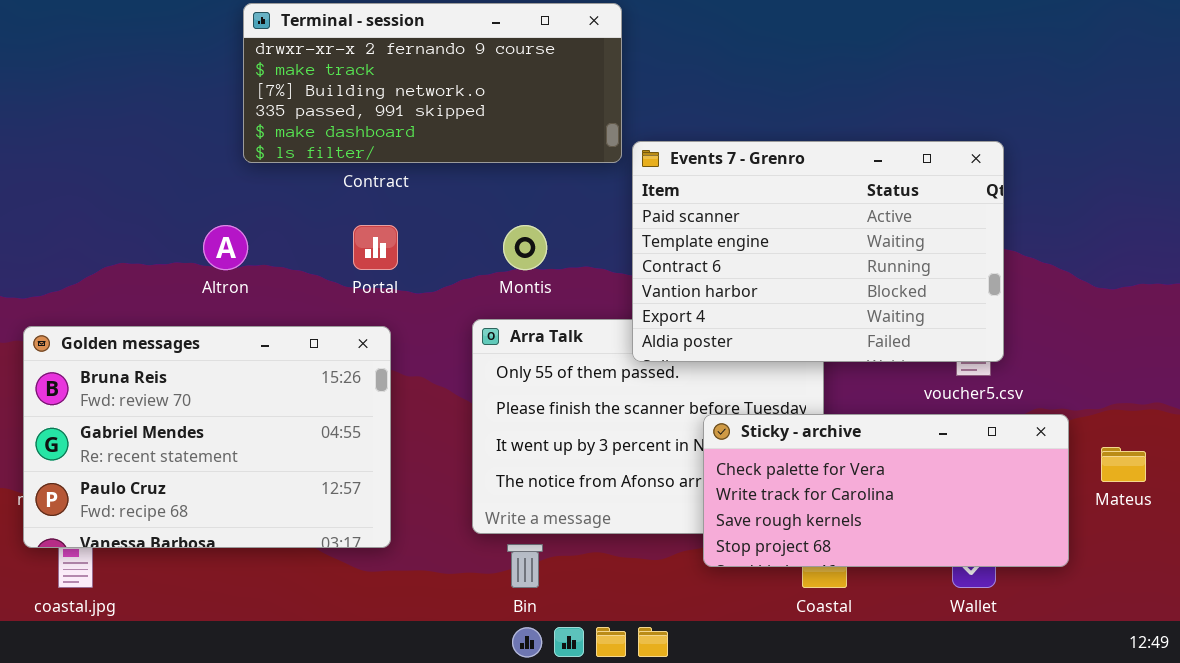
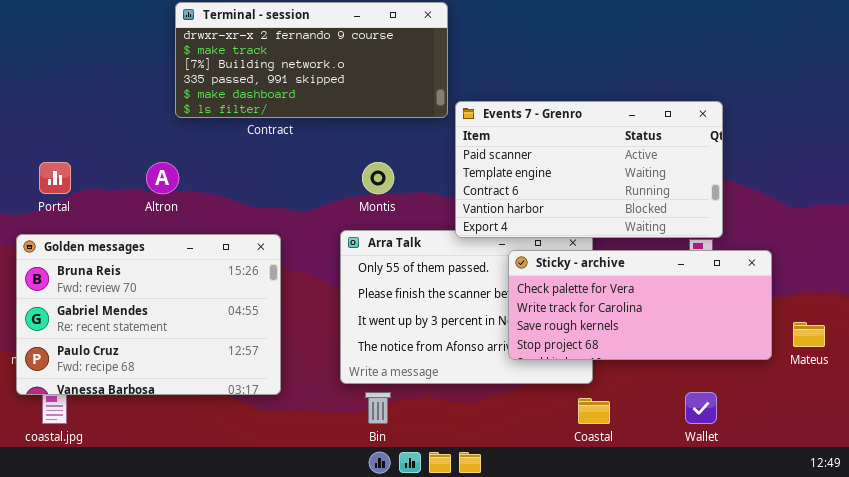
Events 7 - Grenro: [632,141,1004,362] -> [455,101,723,238], resized
Portal: [353,225,398,270] -> [39,162,71,194], moved
Sticky - archive: [703,414,1069,567] -> [508,250,772,360], moved

